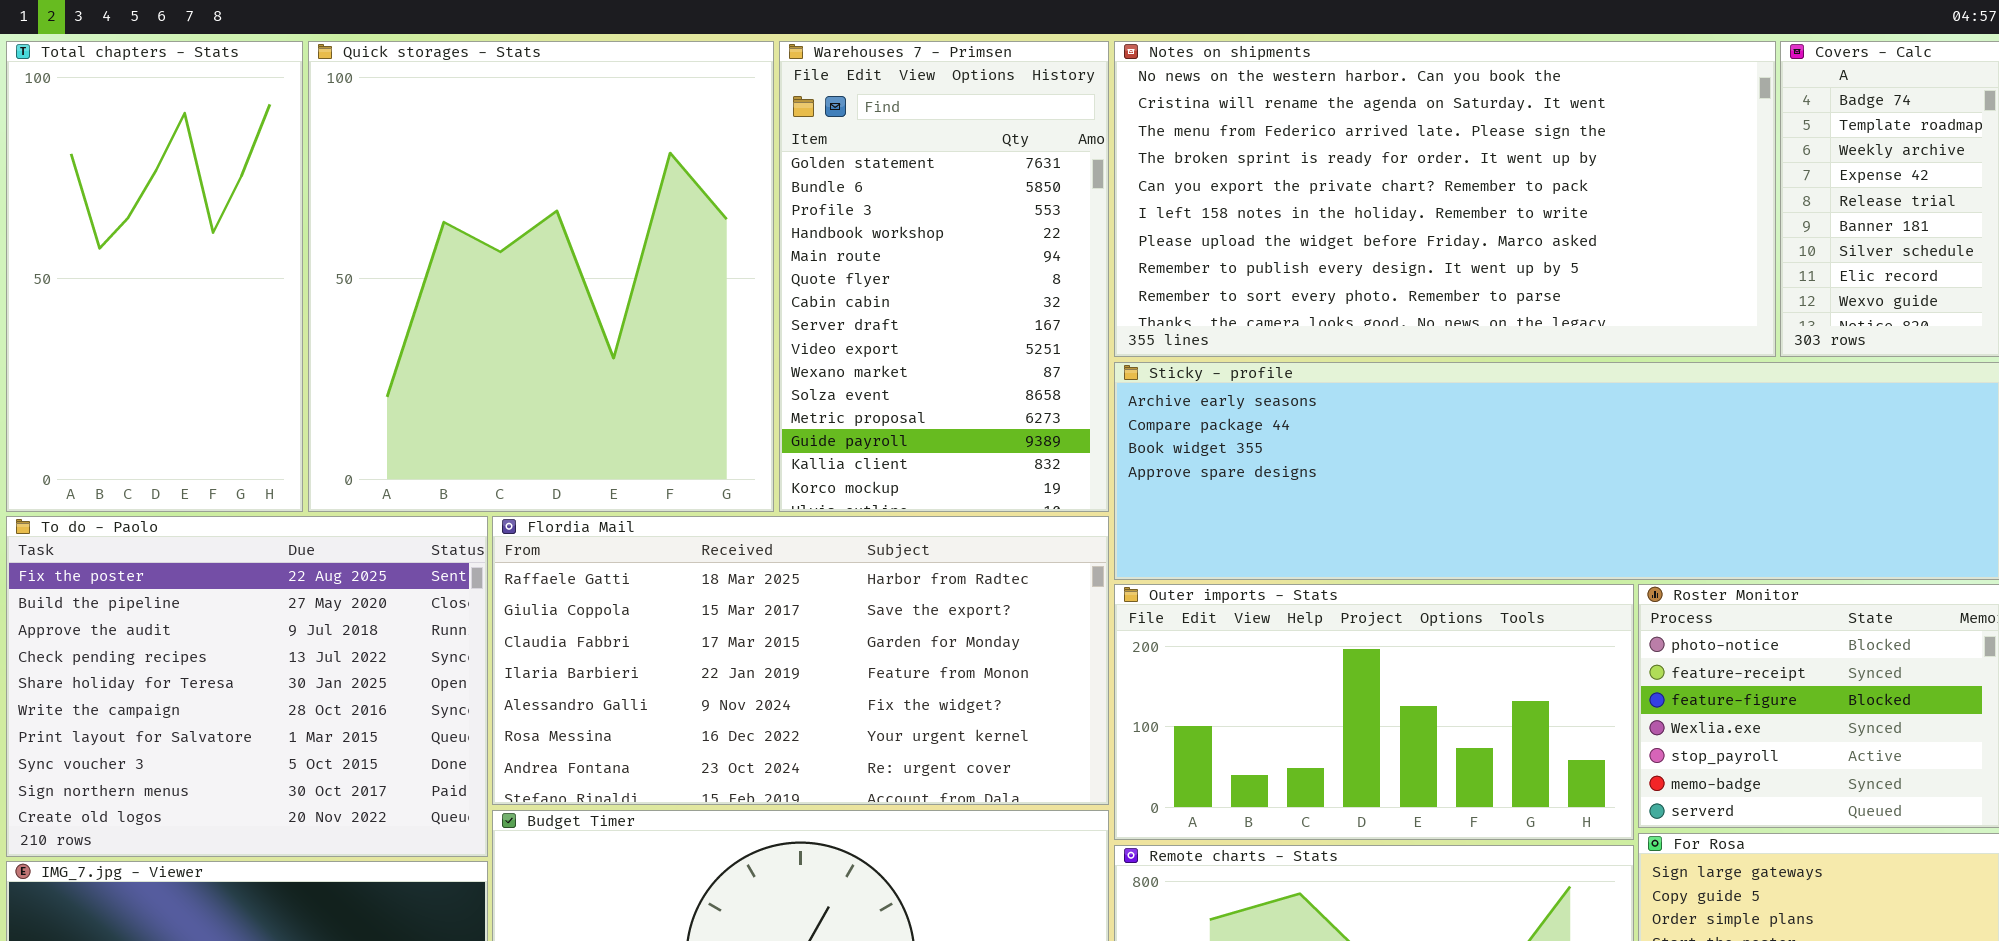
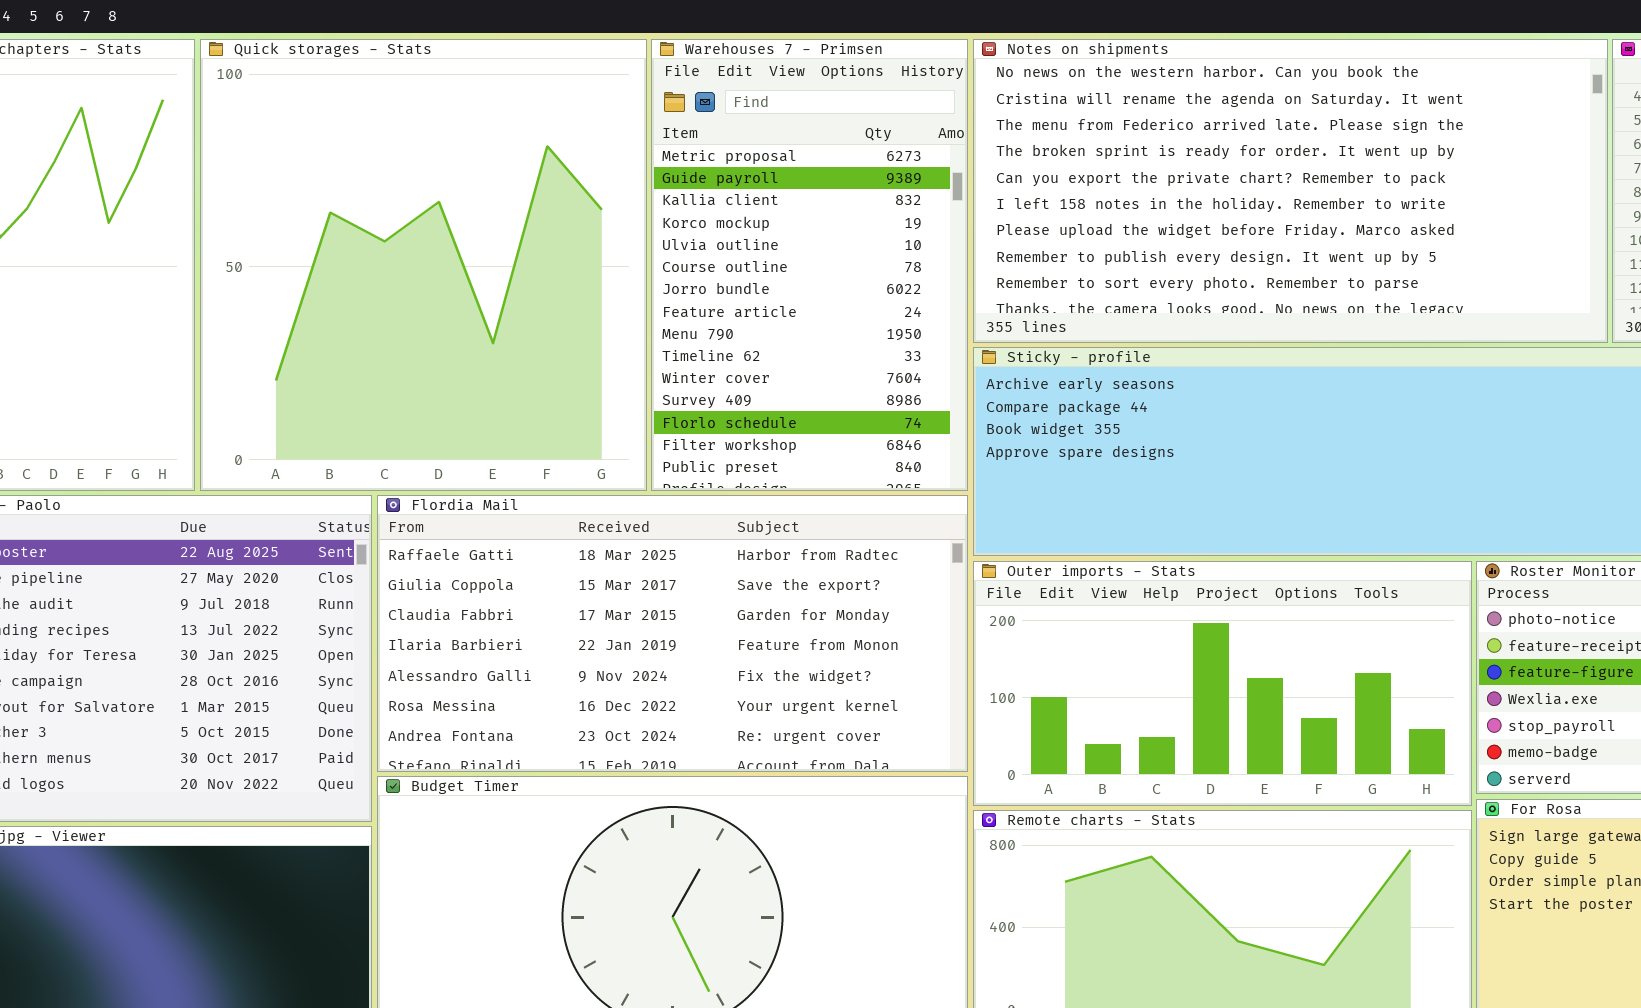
Warehouses 7 - Primsen: [779,41,1109,512] -> [651,39,968,491], scrolled down 11 rows

